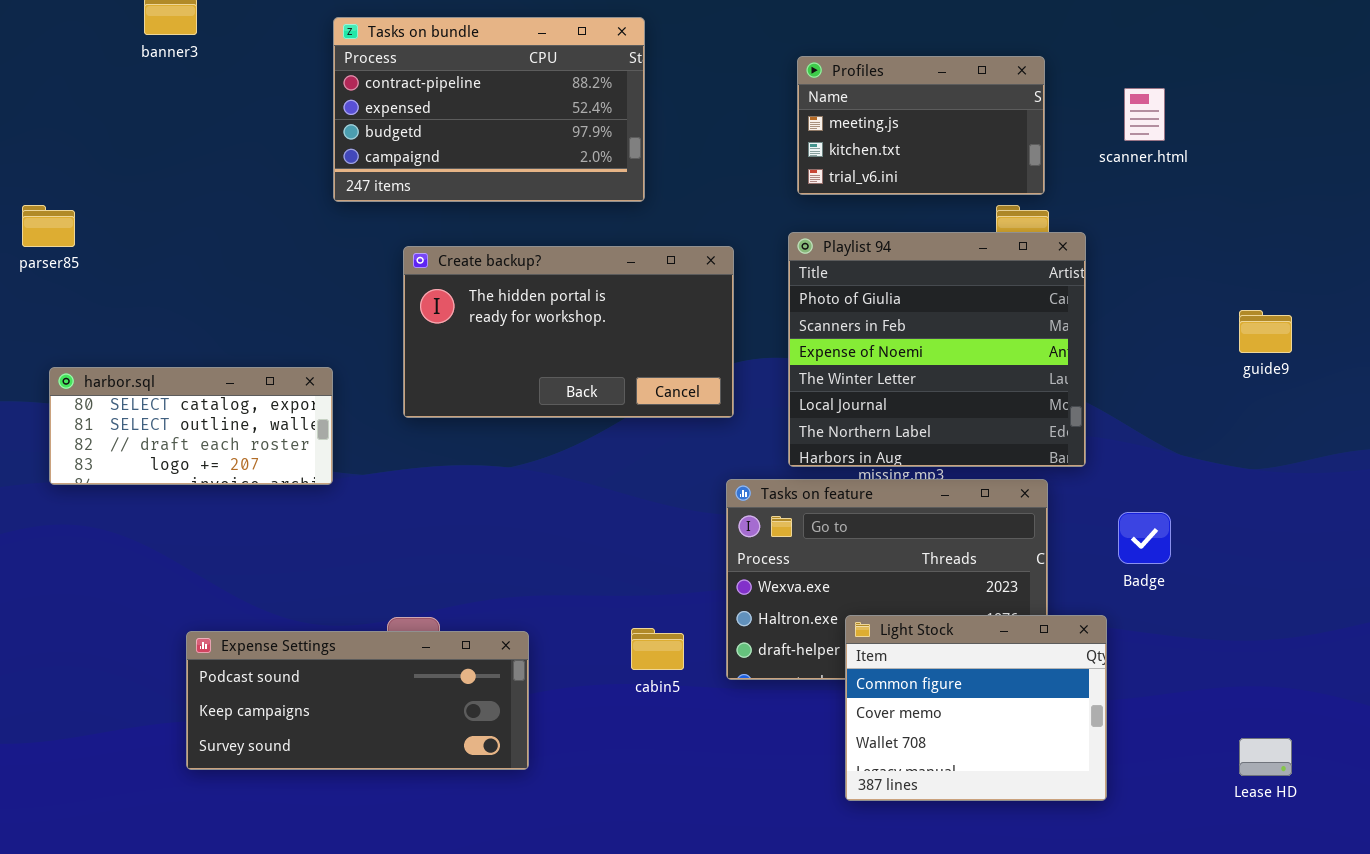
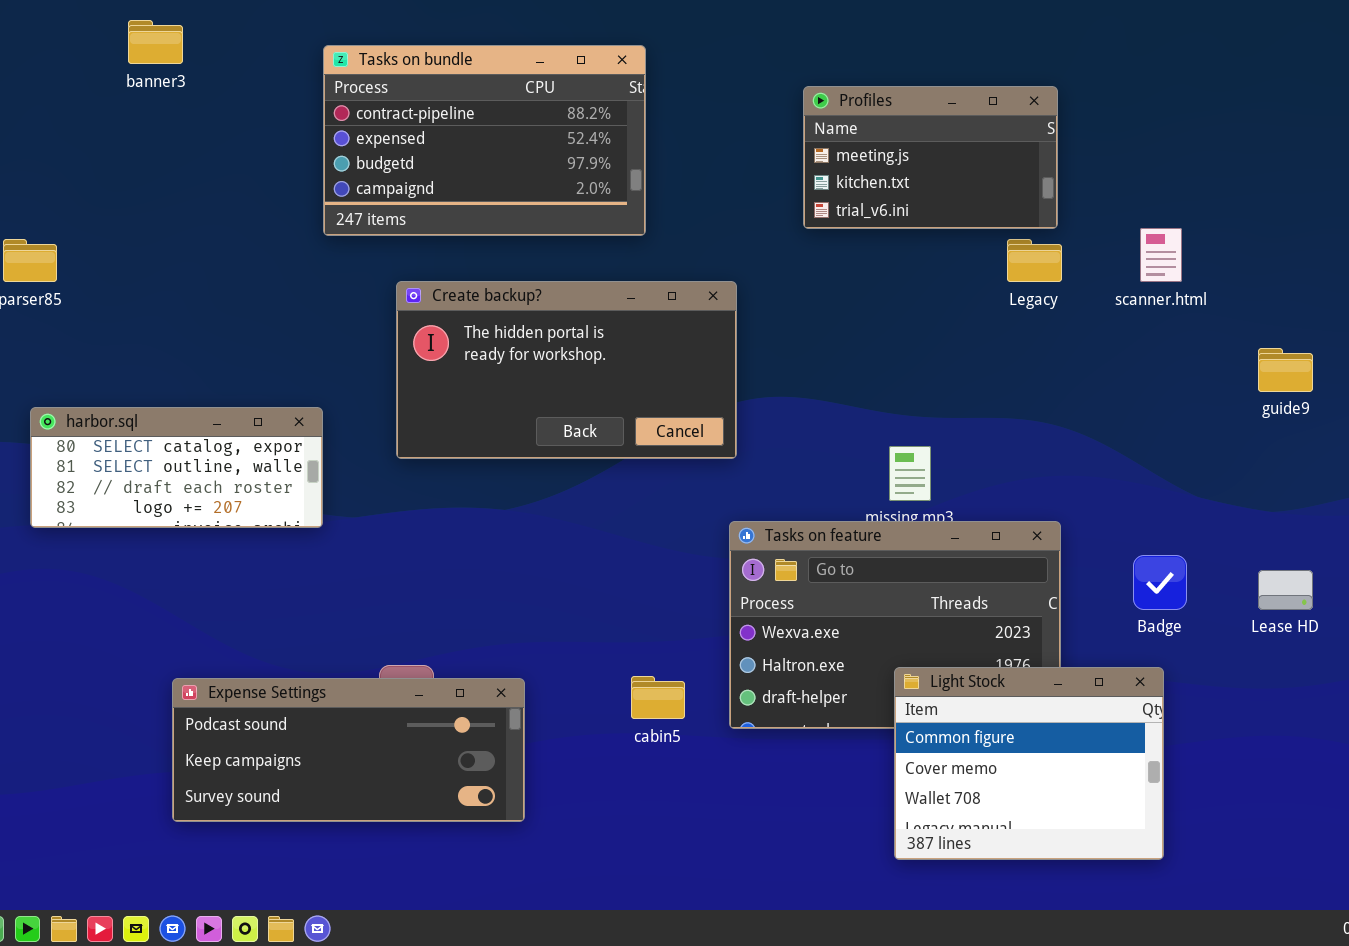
scanner.html: [1124,88,1165,141] -> [1140,228,1182,282], moved
Playlist 94: [788,232,1086,467] -> none, closed
Light Stock: [845,615,1107,801] -> [894,667,1164,860], moved
Lease HD: [1239,738,1292,776] -> [1258,570,1313,610], moved

